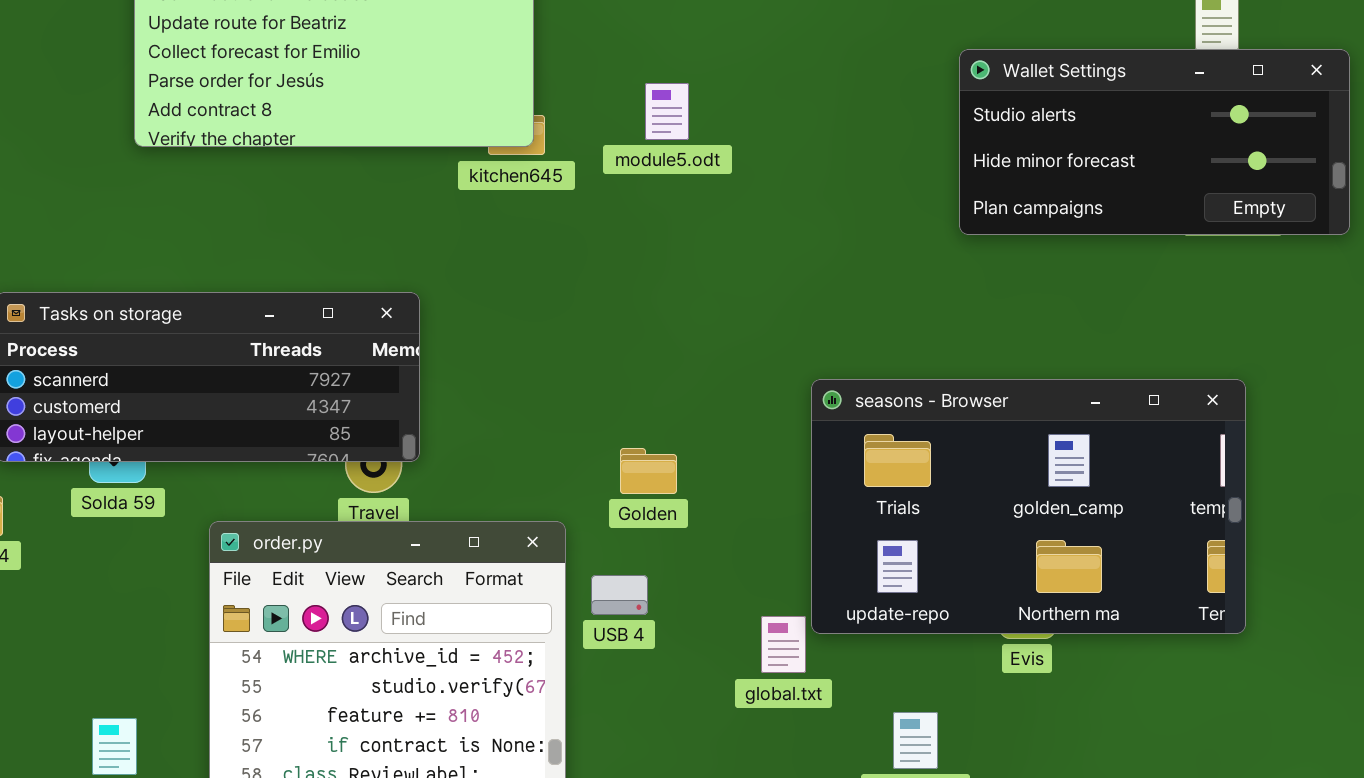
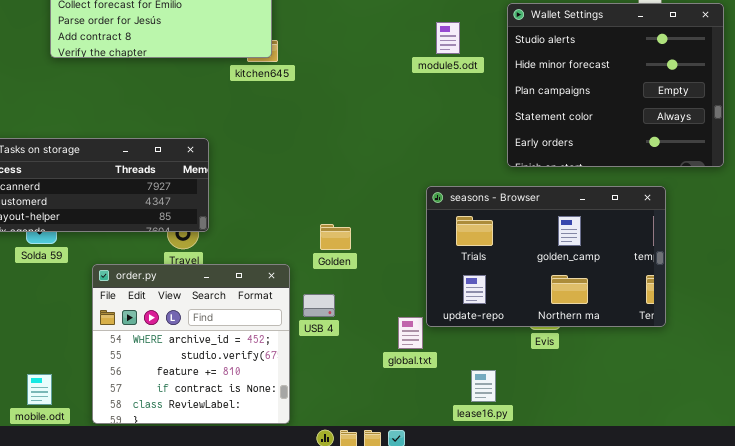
Wallet Settings: [959,49,1350,235] -> [507,3,724,167], resized
module5.odt: [645,83,689,140] -> [436,22,460,54], moved

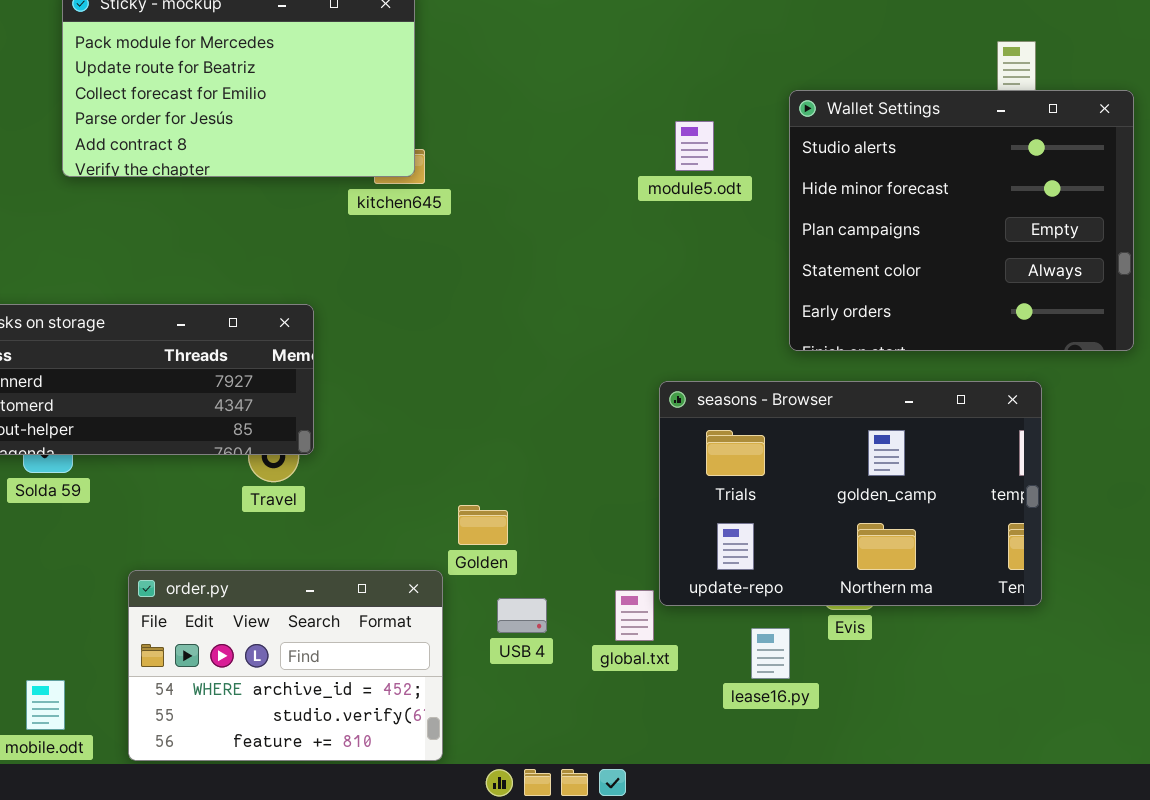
Golden: [320,224,351,250] -> [458,505,508,545], moved
order.py: [92,264,290,424] -> [128,570,443,761], resized
USB 4: [303,294,335,317] -> [497,598,547,633], moved
lease16.py: [471,370,496,402] -> [751,628,790,679], moved

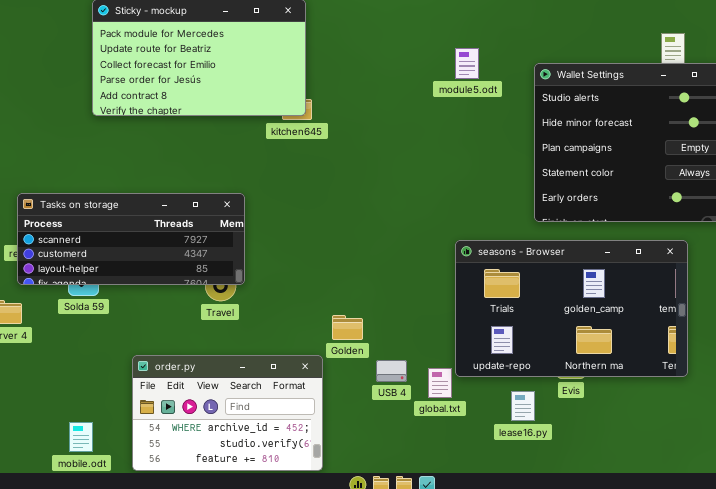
module5.odt: [675,121,714,171] -> [455,48,479,79], moved
USB 4: [497,598,547,633] -> [376,360,407,382], moved

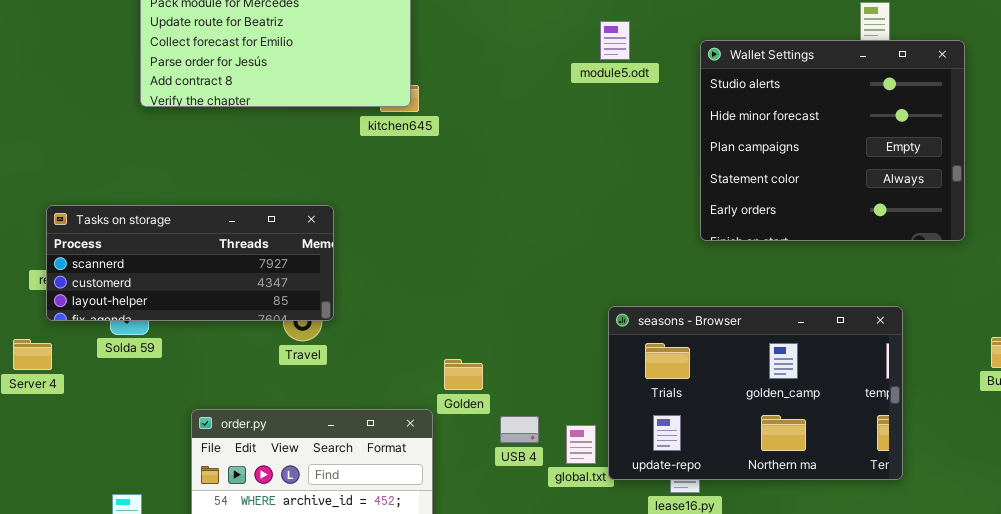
seasons - Browser: [455,240,688,377] -> [608,306,903,480], moved

